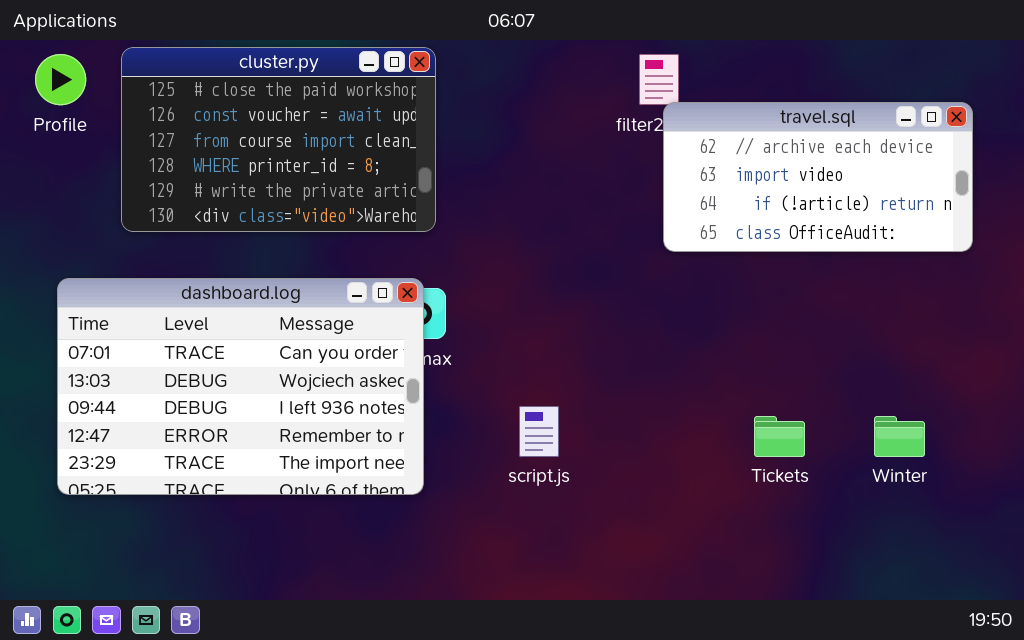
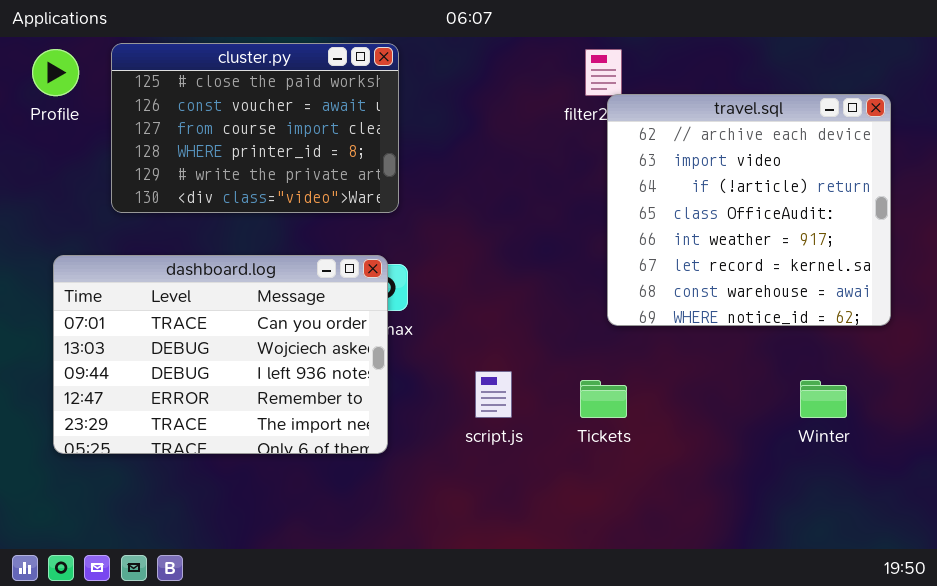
travel.sql: [663,102,973,252] -> [607,94,891,326], resized
Tickets: [754,416,805,457] -> [580,380,627,418], moved

